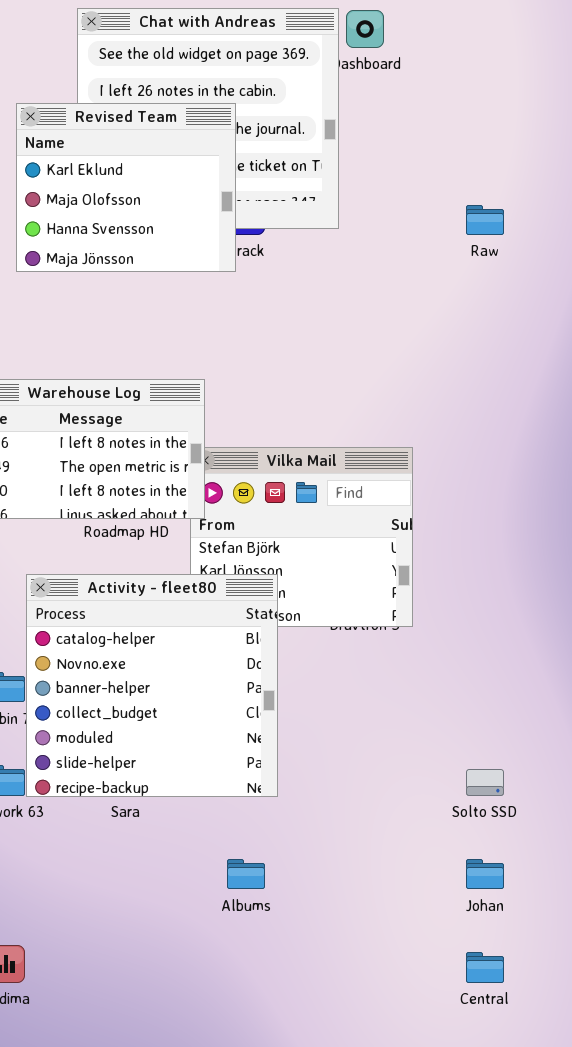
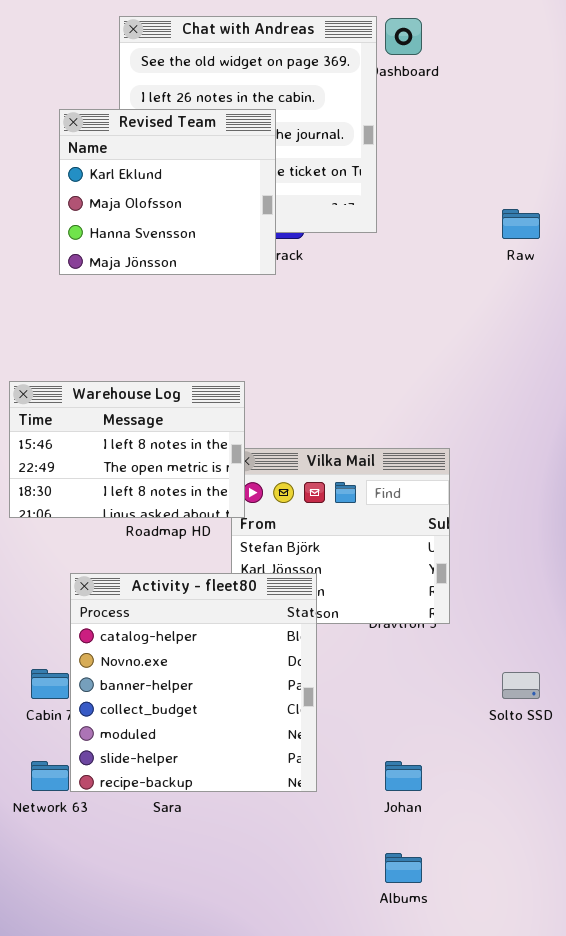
Solto SSD: [466,769,504,796] -> [502,672,540,699], moved
Albums: [227,859,265,889] -> [385,853,422,883], moved
Johan: [466,859,504,889] -> [385,761,422,791], moved

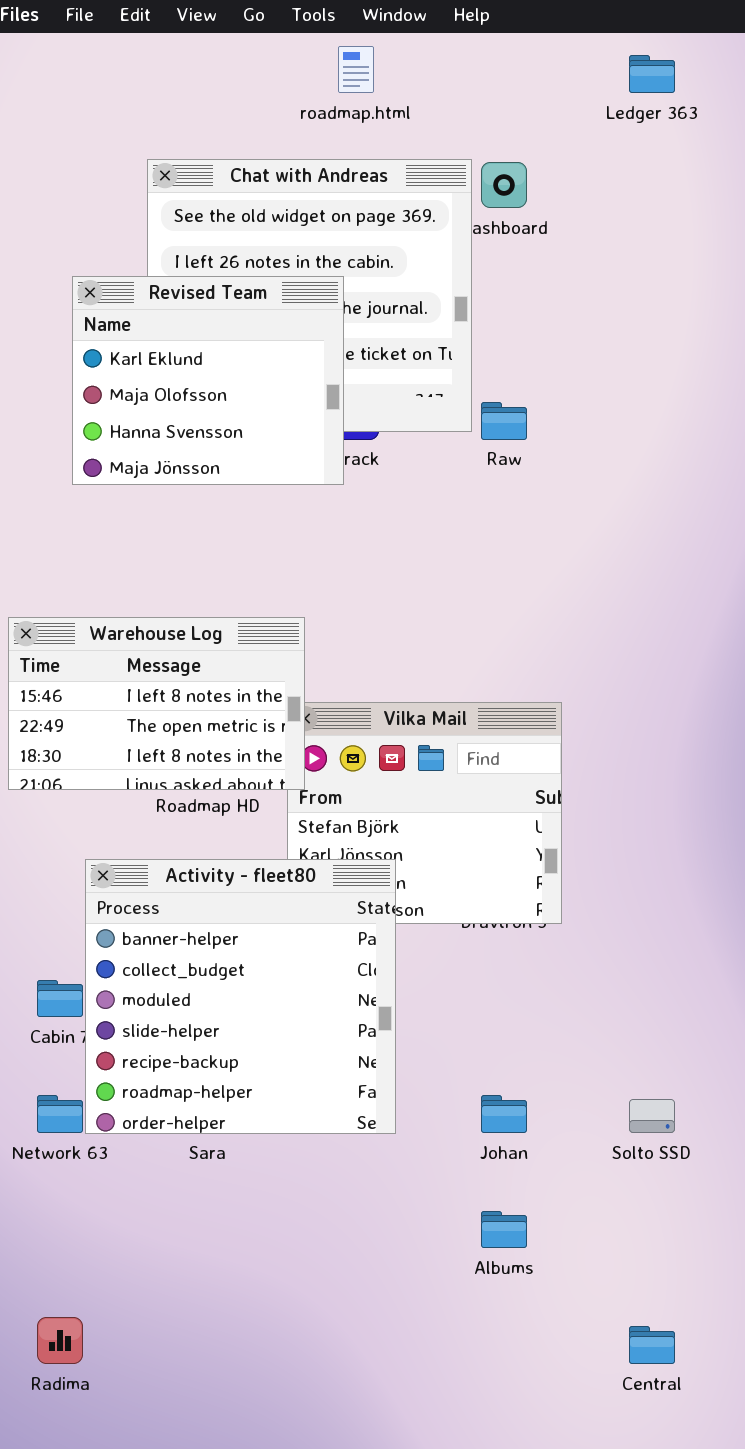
Raw: [502,209,540,239] -> [481,402,527,440], moved
Activity - fleet80: [70,573,317,792] -> [85,859,396,1134], scrolled down 2 rows
Solto SSD: [502,672,540,699] -> [629,1099,675,1133], moved

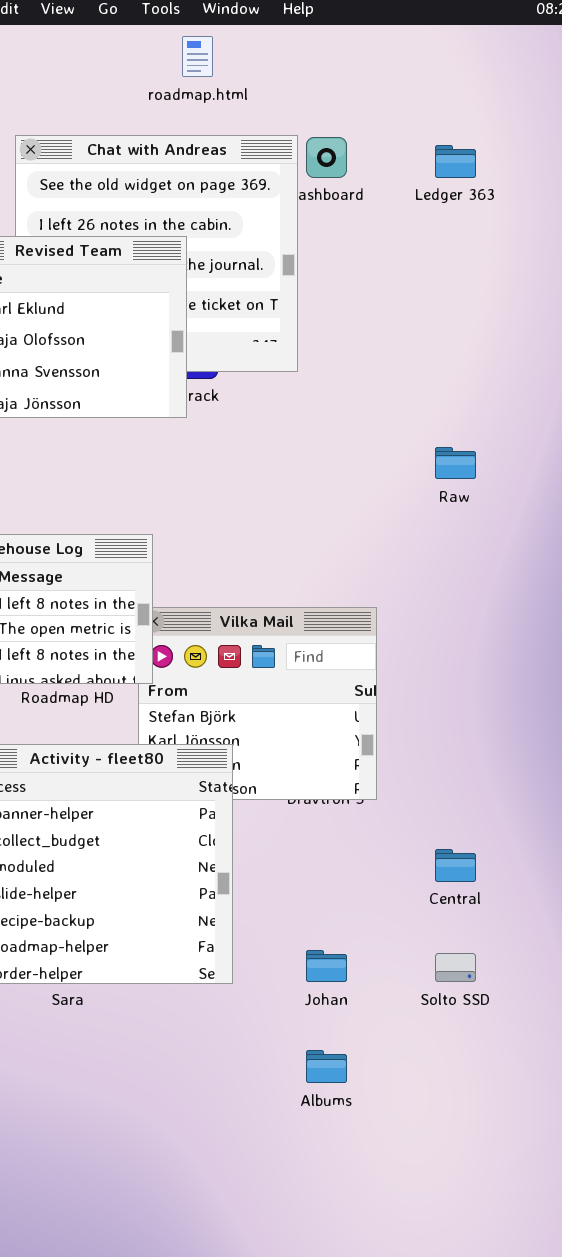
Ledger 363: [629,55,675,93] -> [435,145,476,178], moved
Raw: [481,402,527,440] -> [435,447,476,479], moved
Central: [629,1326,675,1364] -> [435,849,476,882], moved

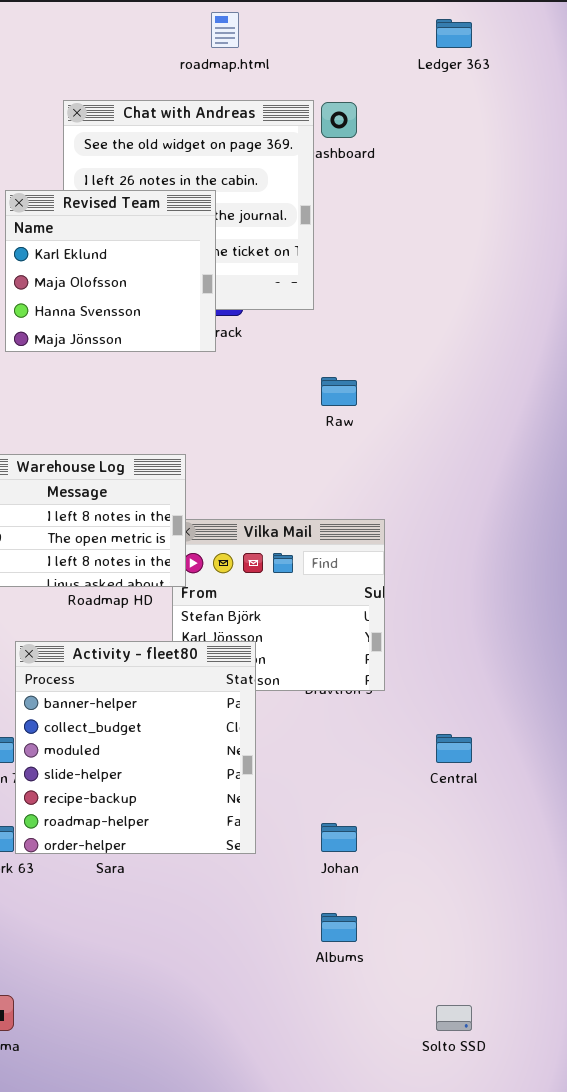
Ledger 363: [435,145,476,178] -> [436,19,472,48], moved
Raw: [435,447,476,479] -> [321,377,357,406], moved
Solto SSD: [435,953,476,982] -> [436,1005,472,1031], moved

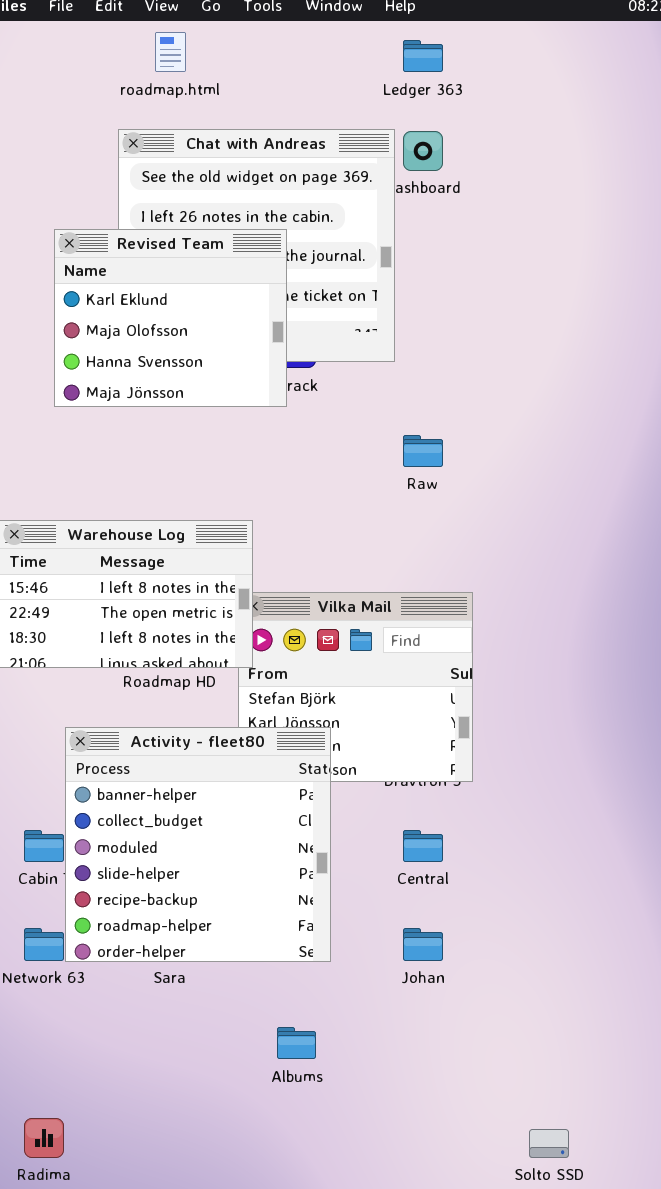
roadmap.html: [211,12,239,48] -> [155,32,186,72], moved
Ledger 363: [436,19,472,48] -> [403,40,443,72], moved
Central: [436,734,472,763] -> [403,830,443,862], moved
Albums: [321,913,357,942] -> [277,1027,316,1059], moved

